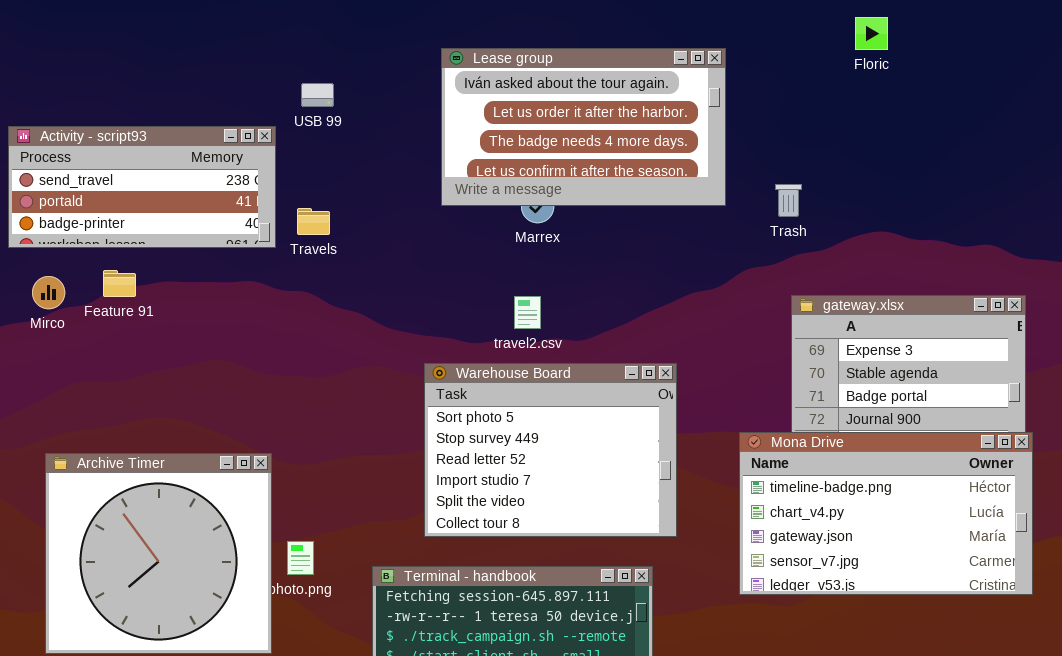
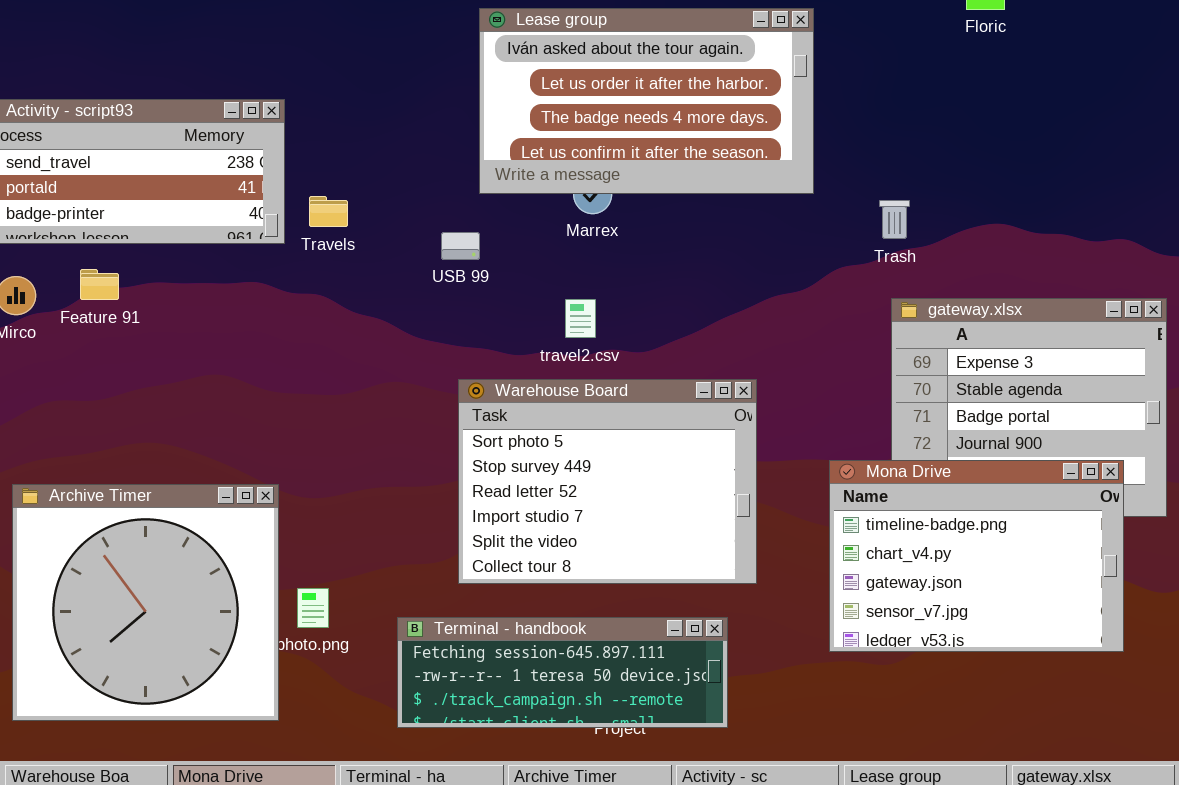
USB 99: [301,83,334,107] -> [441,232,480,260], moved
Trash: [775,184,802,217] -> [879,200,910,239], moved
Mona Drive: [739,432,1033,595] -> [829,460,1124,652], resized

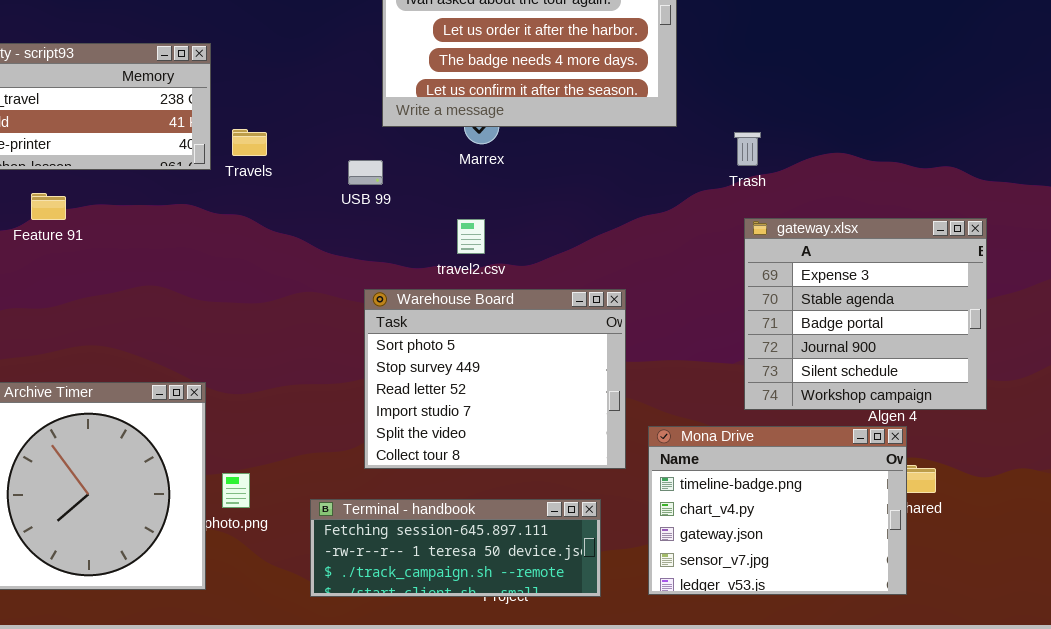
Mona Drive: [829,460,1124,652] -> [648,426,907,595], moved

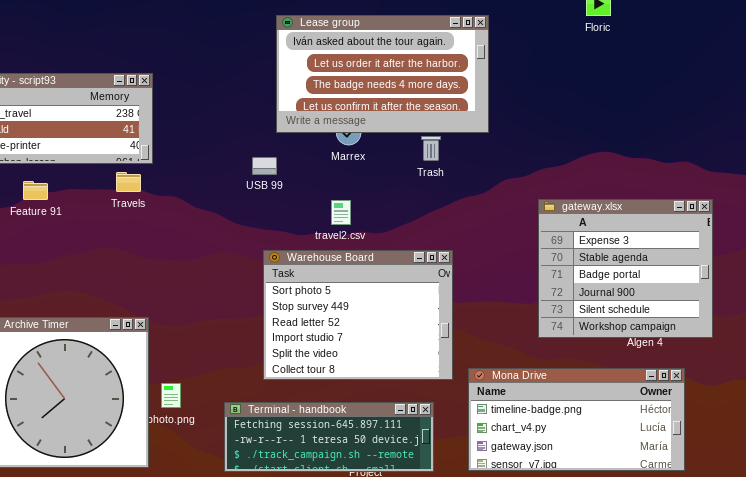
Travels: [232,129,267,156] -> [116,172,141,192], moved
Trash: [734,132,761,166] -> [421,136,441,161], moved
Mona Drive: [648,426,907,595] -> [468,368,685,471], resized

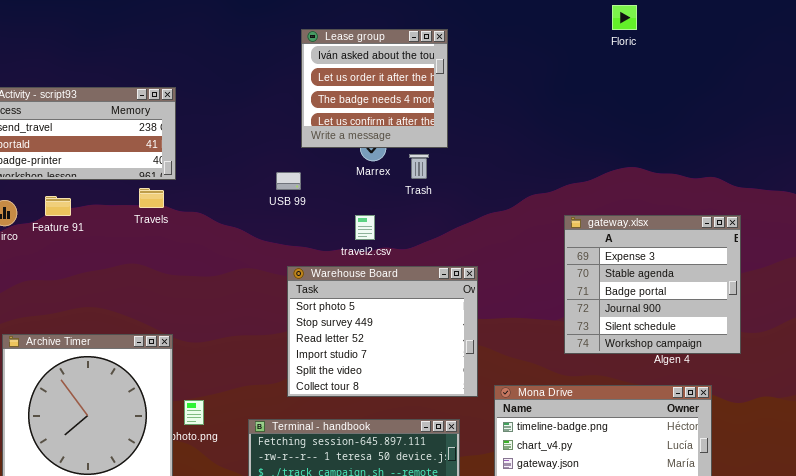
Lease group: [276,15,489,133] -> [301,29,448,148], resized
Trash: [421,136,441,161] -> [409,154,429,179], moved

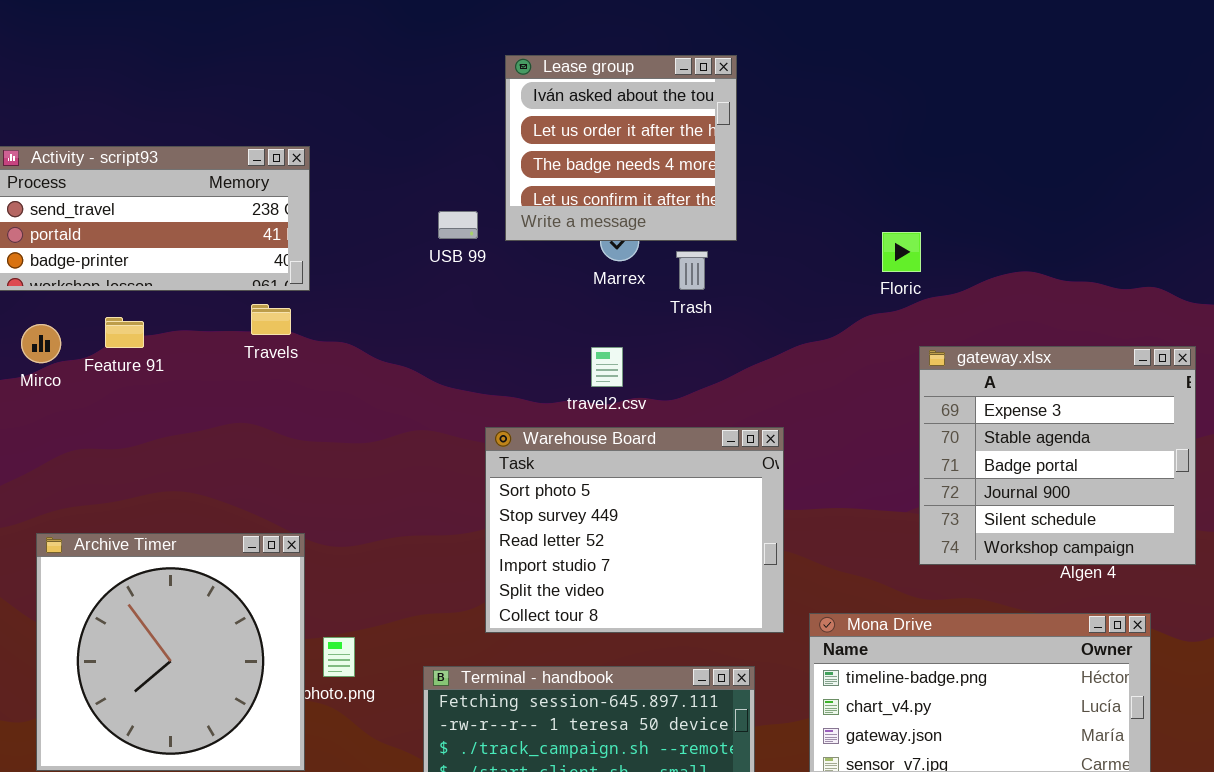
Floric: [612,5,637,30] -> [882,232,921,272], moved
USB 99: [276,172,301,190] -> [438,211,478,239], moved

